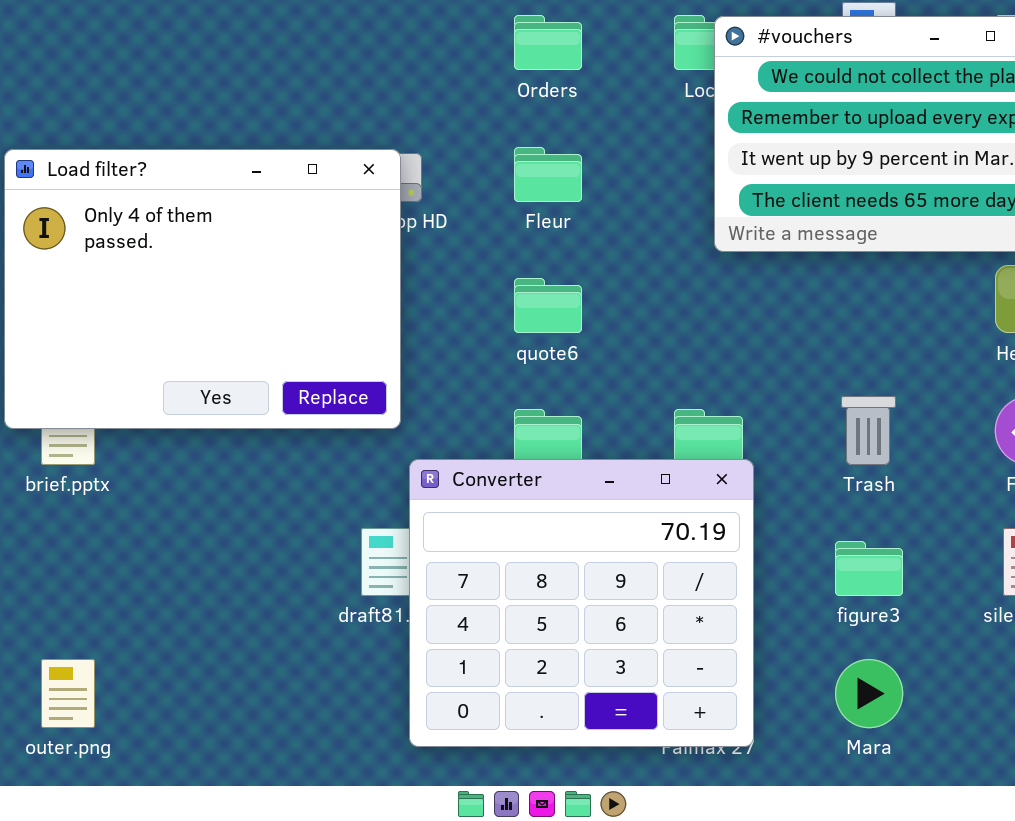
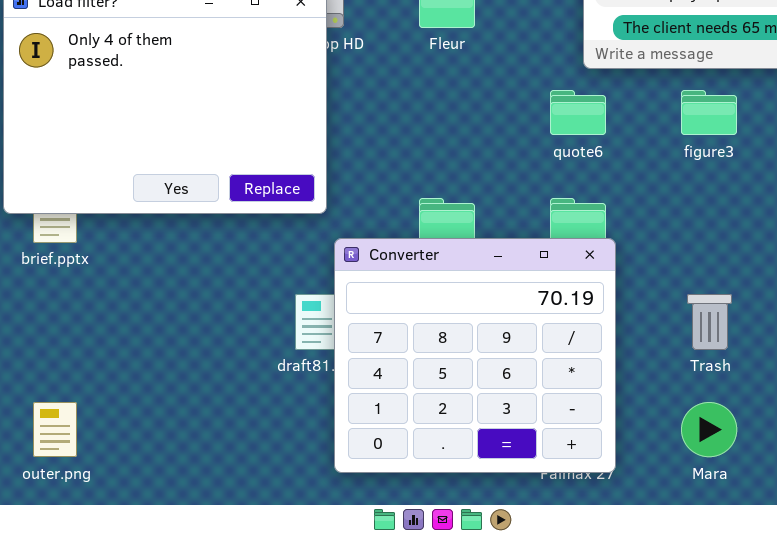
quote6: [514,278,582,333] -> [550,90,606,135], moved
Trash: [841,396,896,465] -> [687,294,732,350], moved
figure3: [835,541,903,596] -> [681,90,737,135], moved

